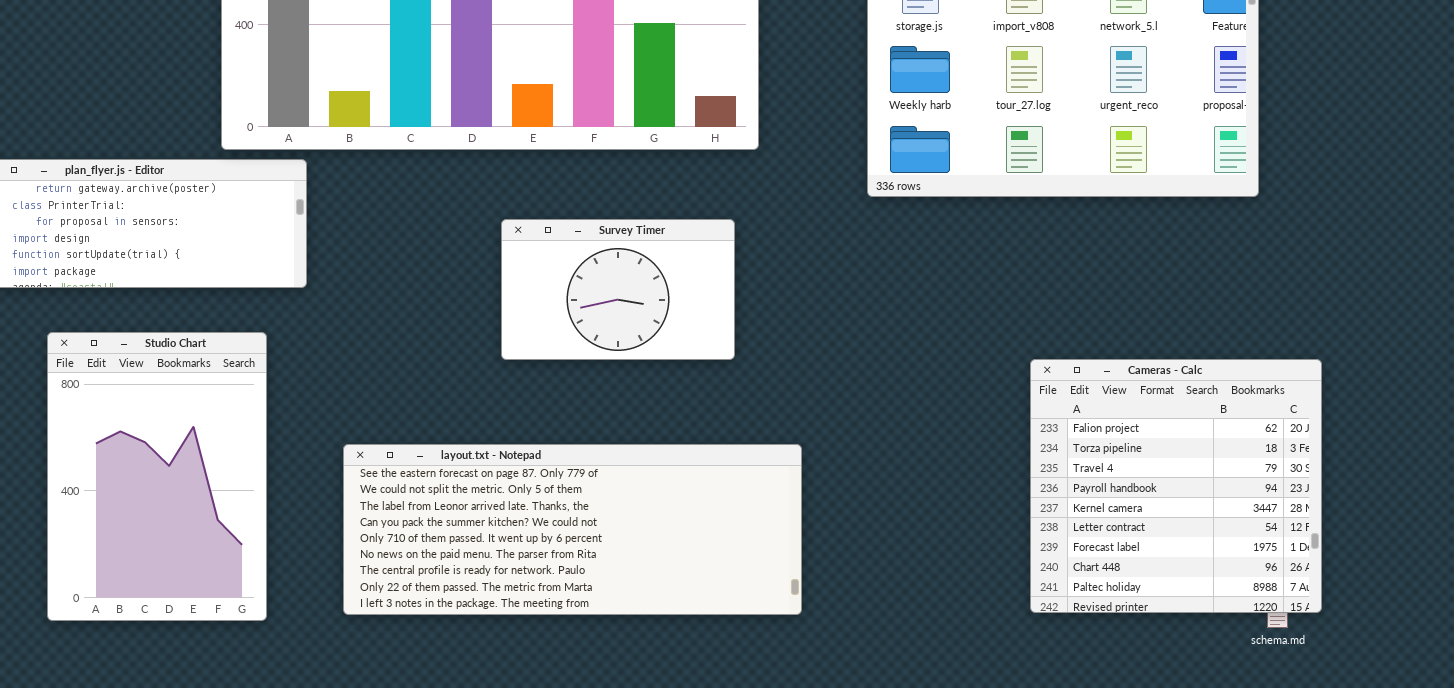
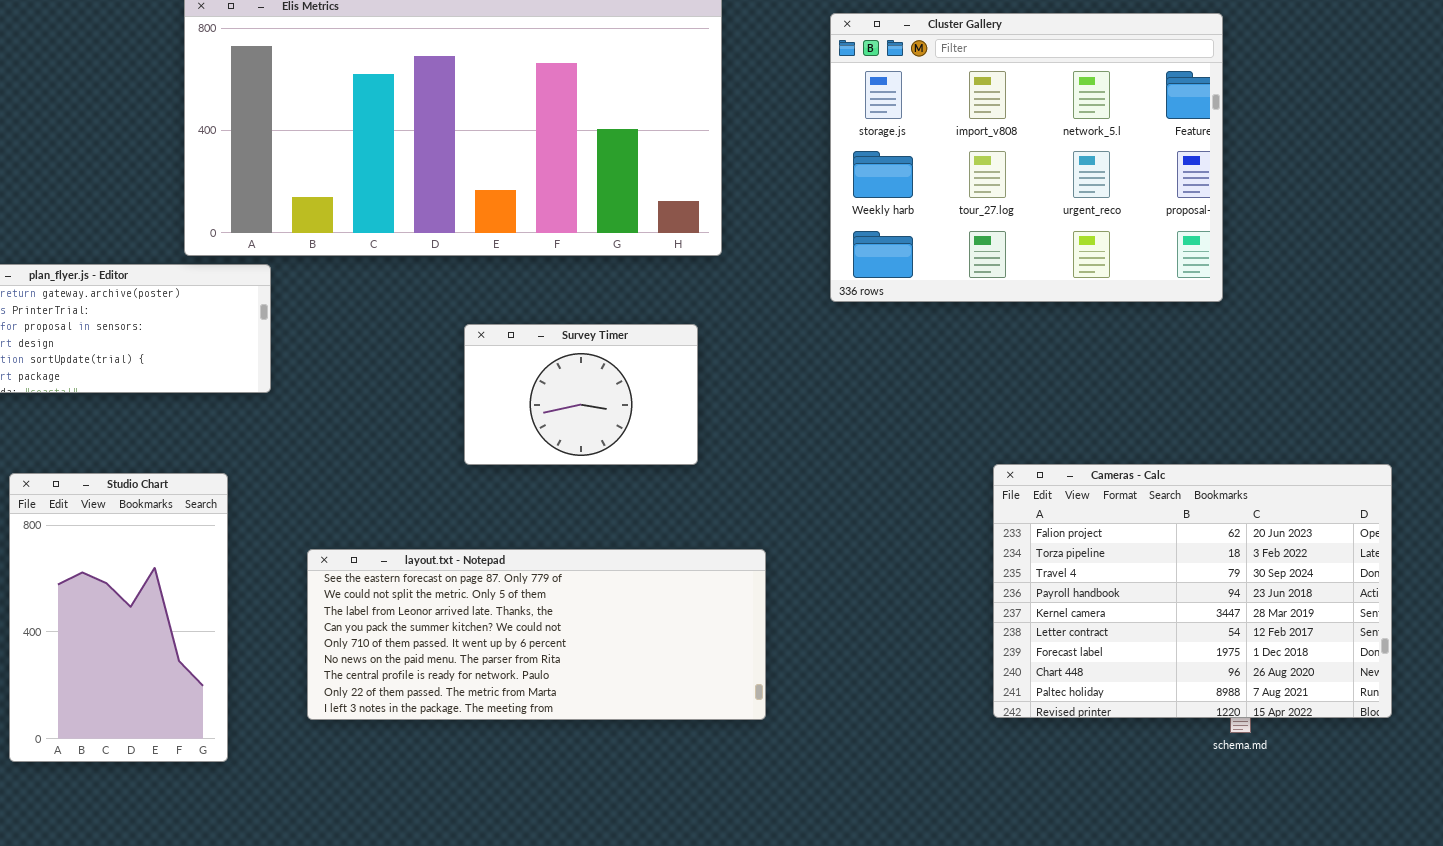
Studio Chart: [47,332,267,621] -> [9,473,228,762], moved
Cameras - Calc: [1030,359,1322,613] -> [993,464,1392,718], resized

